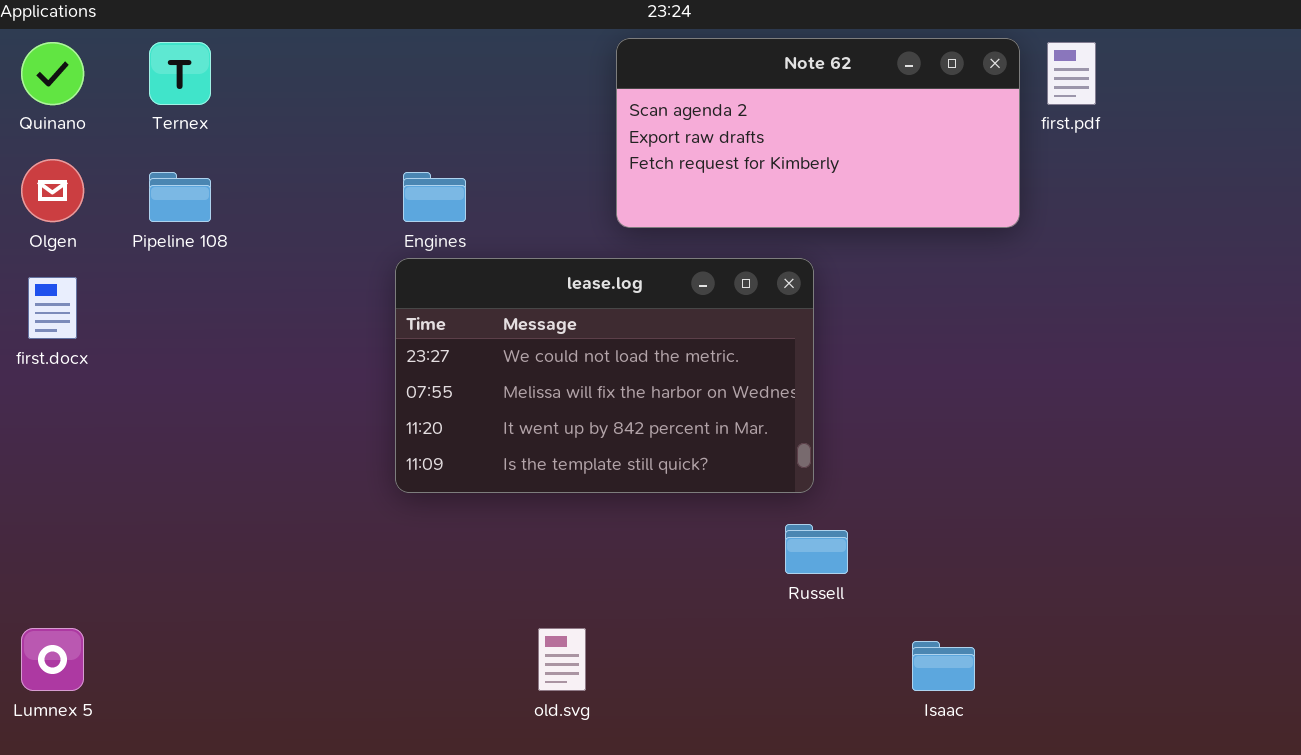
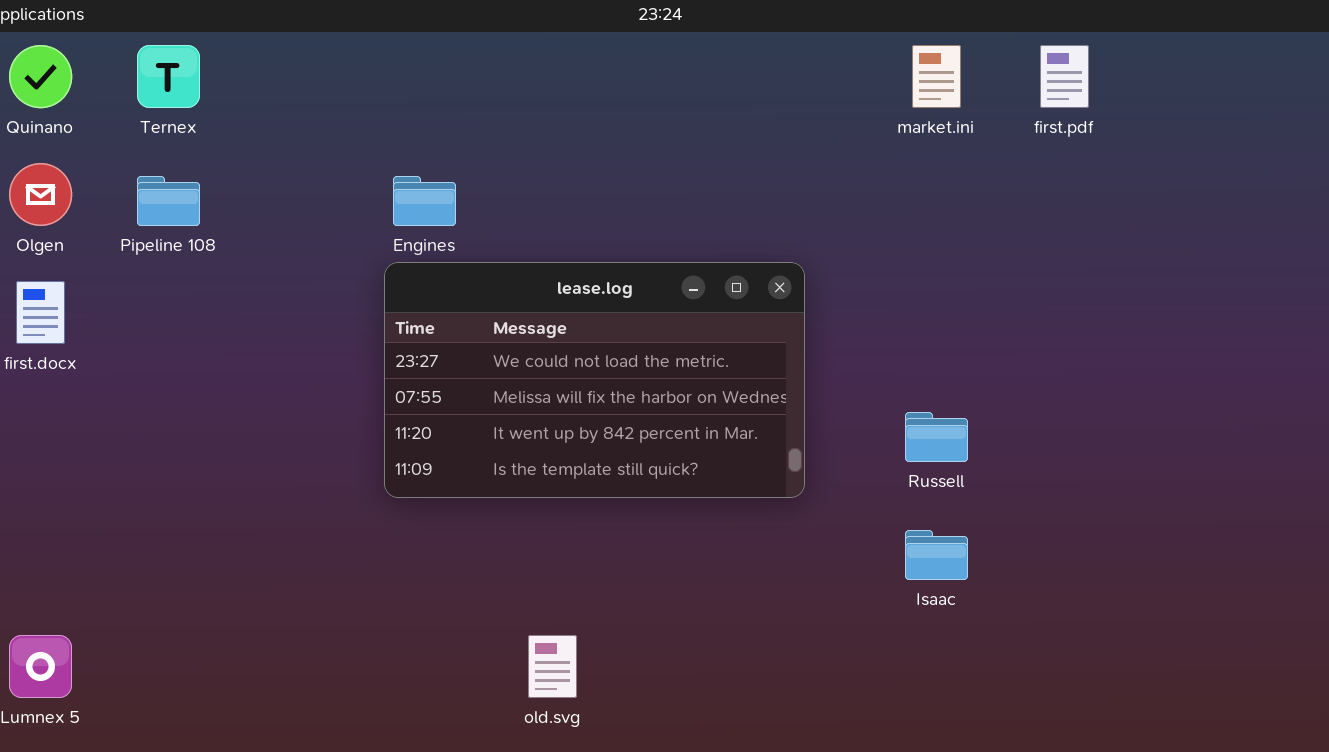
Note 62: [616,38,1020,228] -> none, closed
Russell: [785,524,848,574] -> [905,412,968,462], moved
Isaac: [912,641,975,691] -> [905,530,968,580], moved

